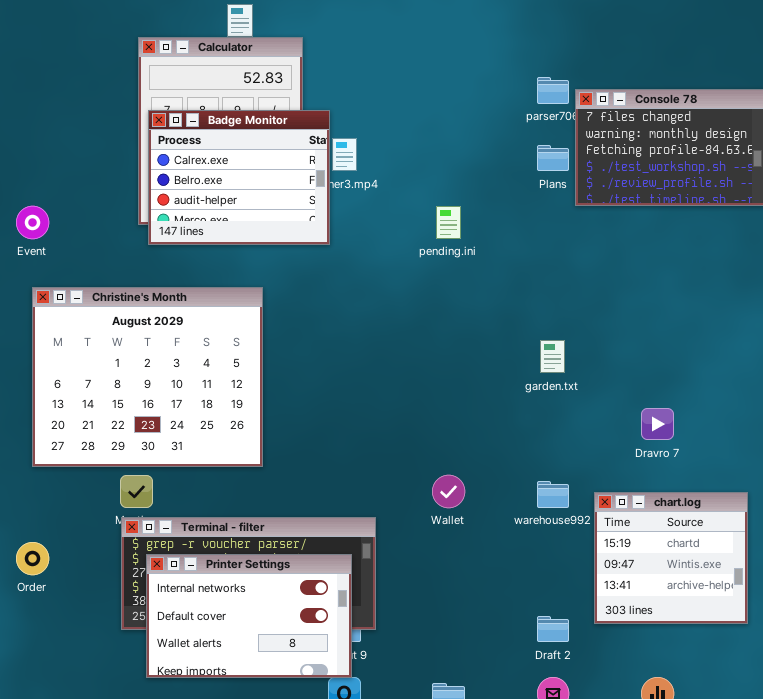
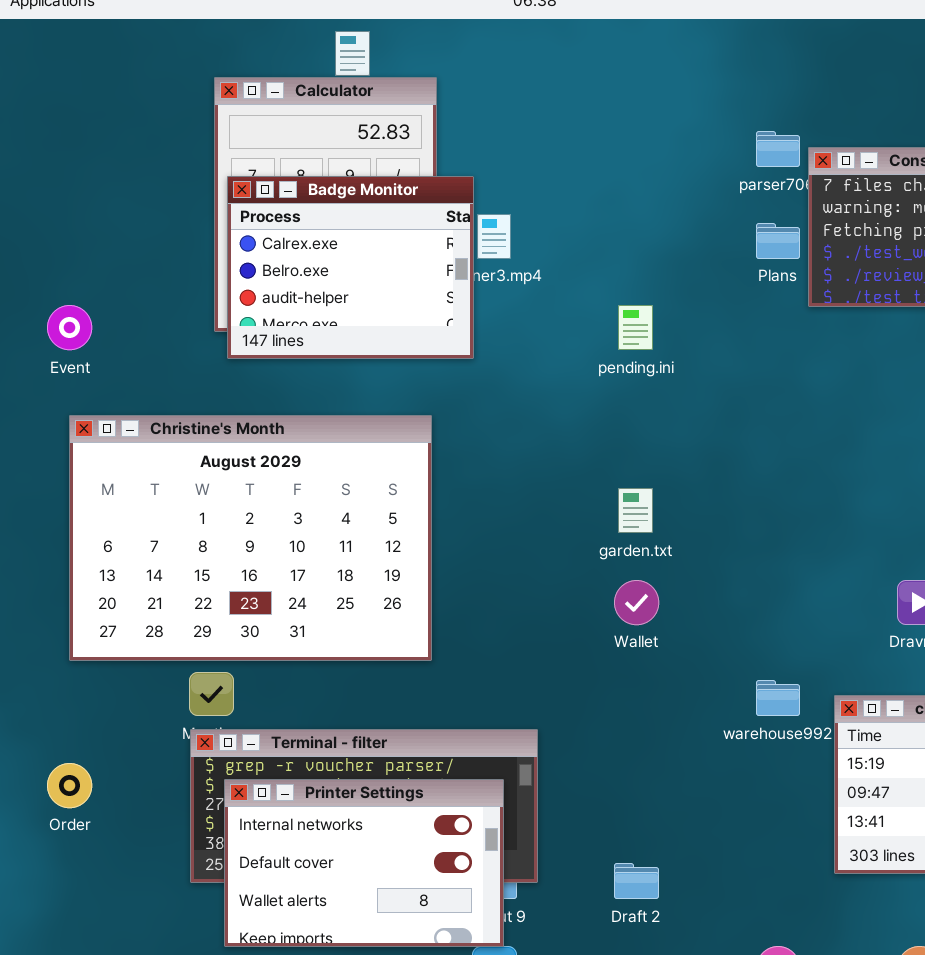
Christine's Month: [32,287,263,467] -> [69,415,432,661], resized
garden.txt: [540,340,565,373] -> [618,488,653,533], moved
Wallet: [432,475,465,508] -> [614,580,659,625], moved
Draft 2: [537,616,569,642] -> [614,863,659,899], moved

